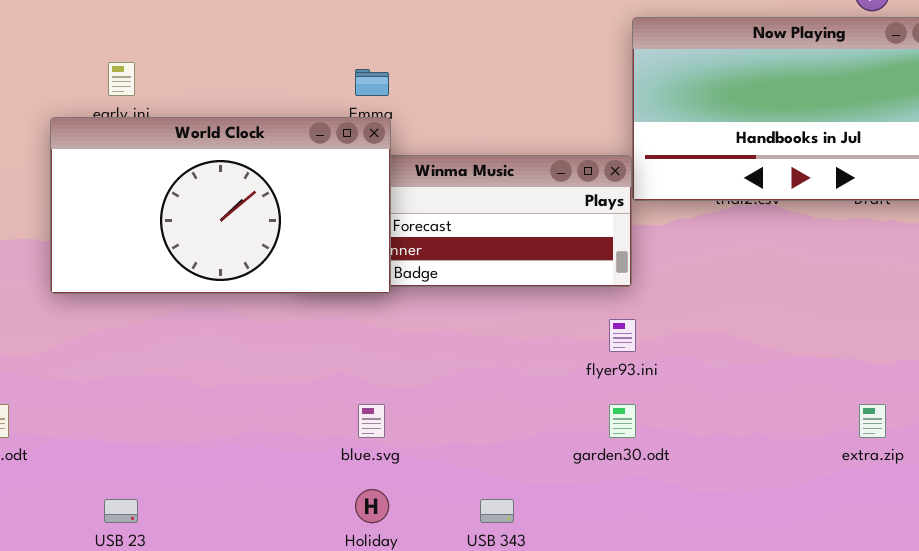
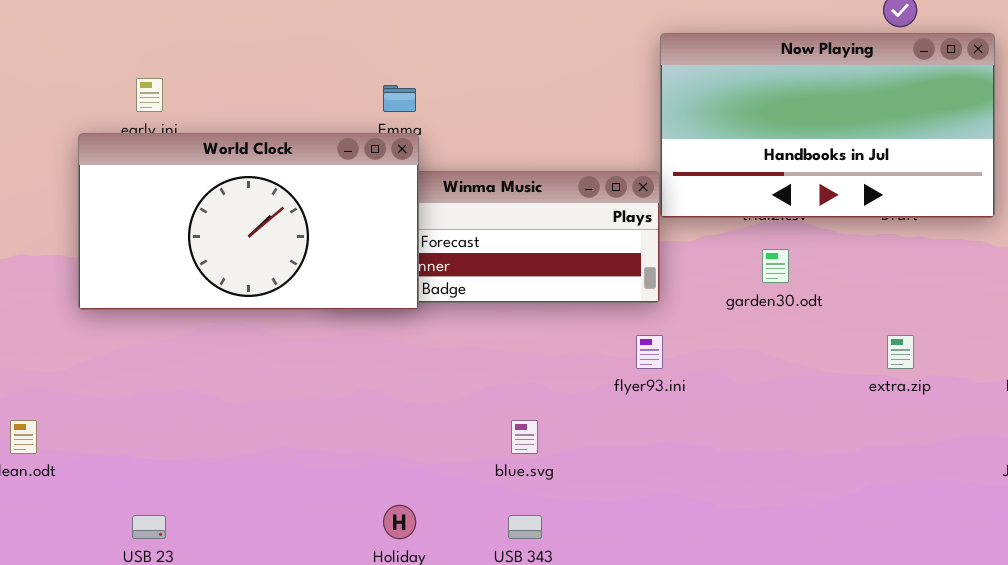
blue.svg: [358,404,385,438] -> [511,420,538,454], moved
garden30.odt: [609,404,636,438] -> [762,249,789,283], moved
extra.zip: [859,404,886,438] -> [887,335,914,369], moved

